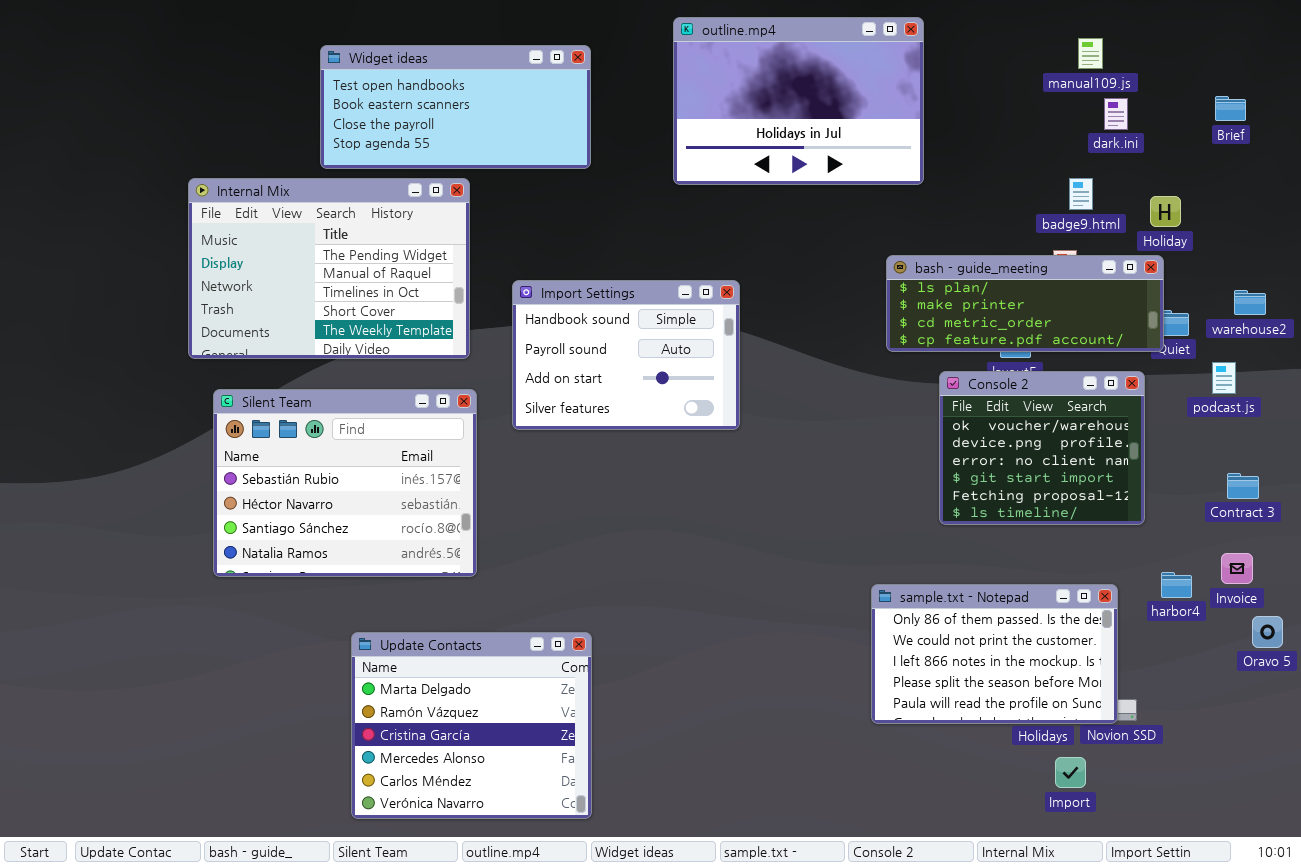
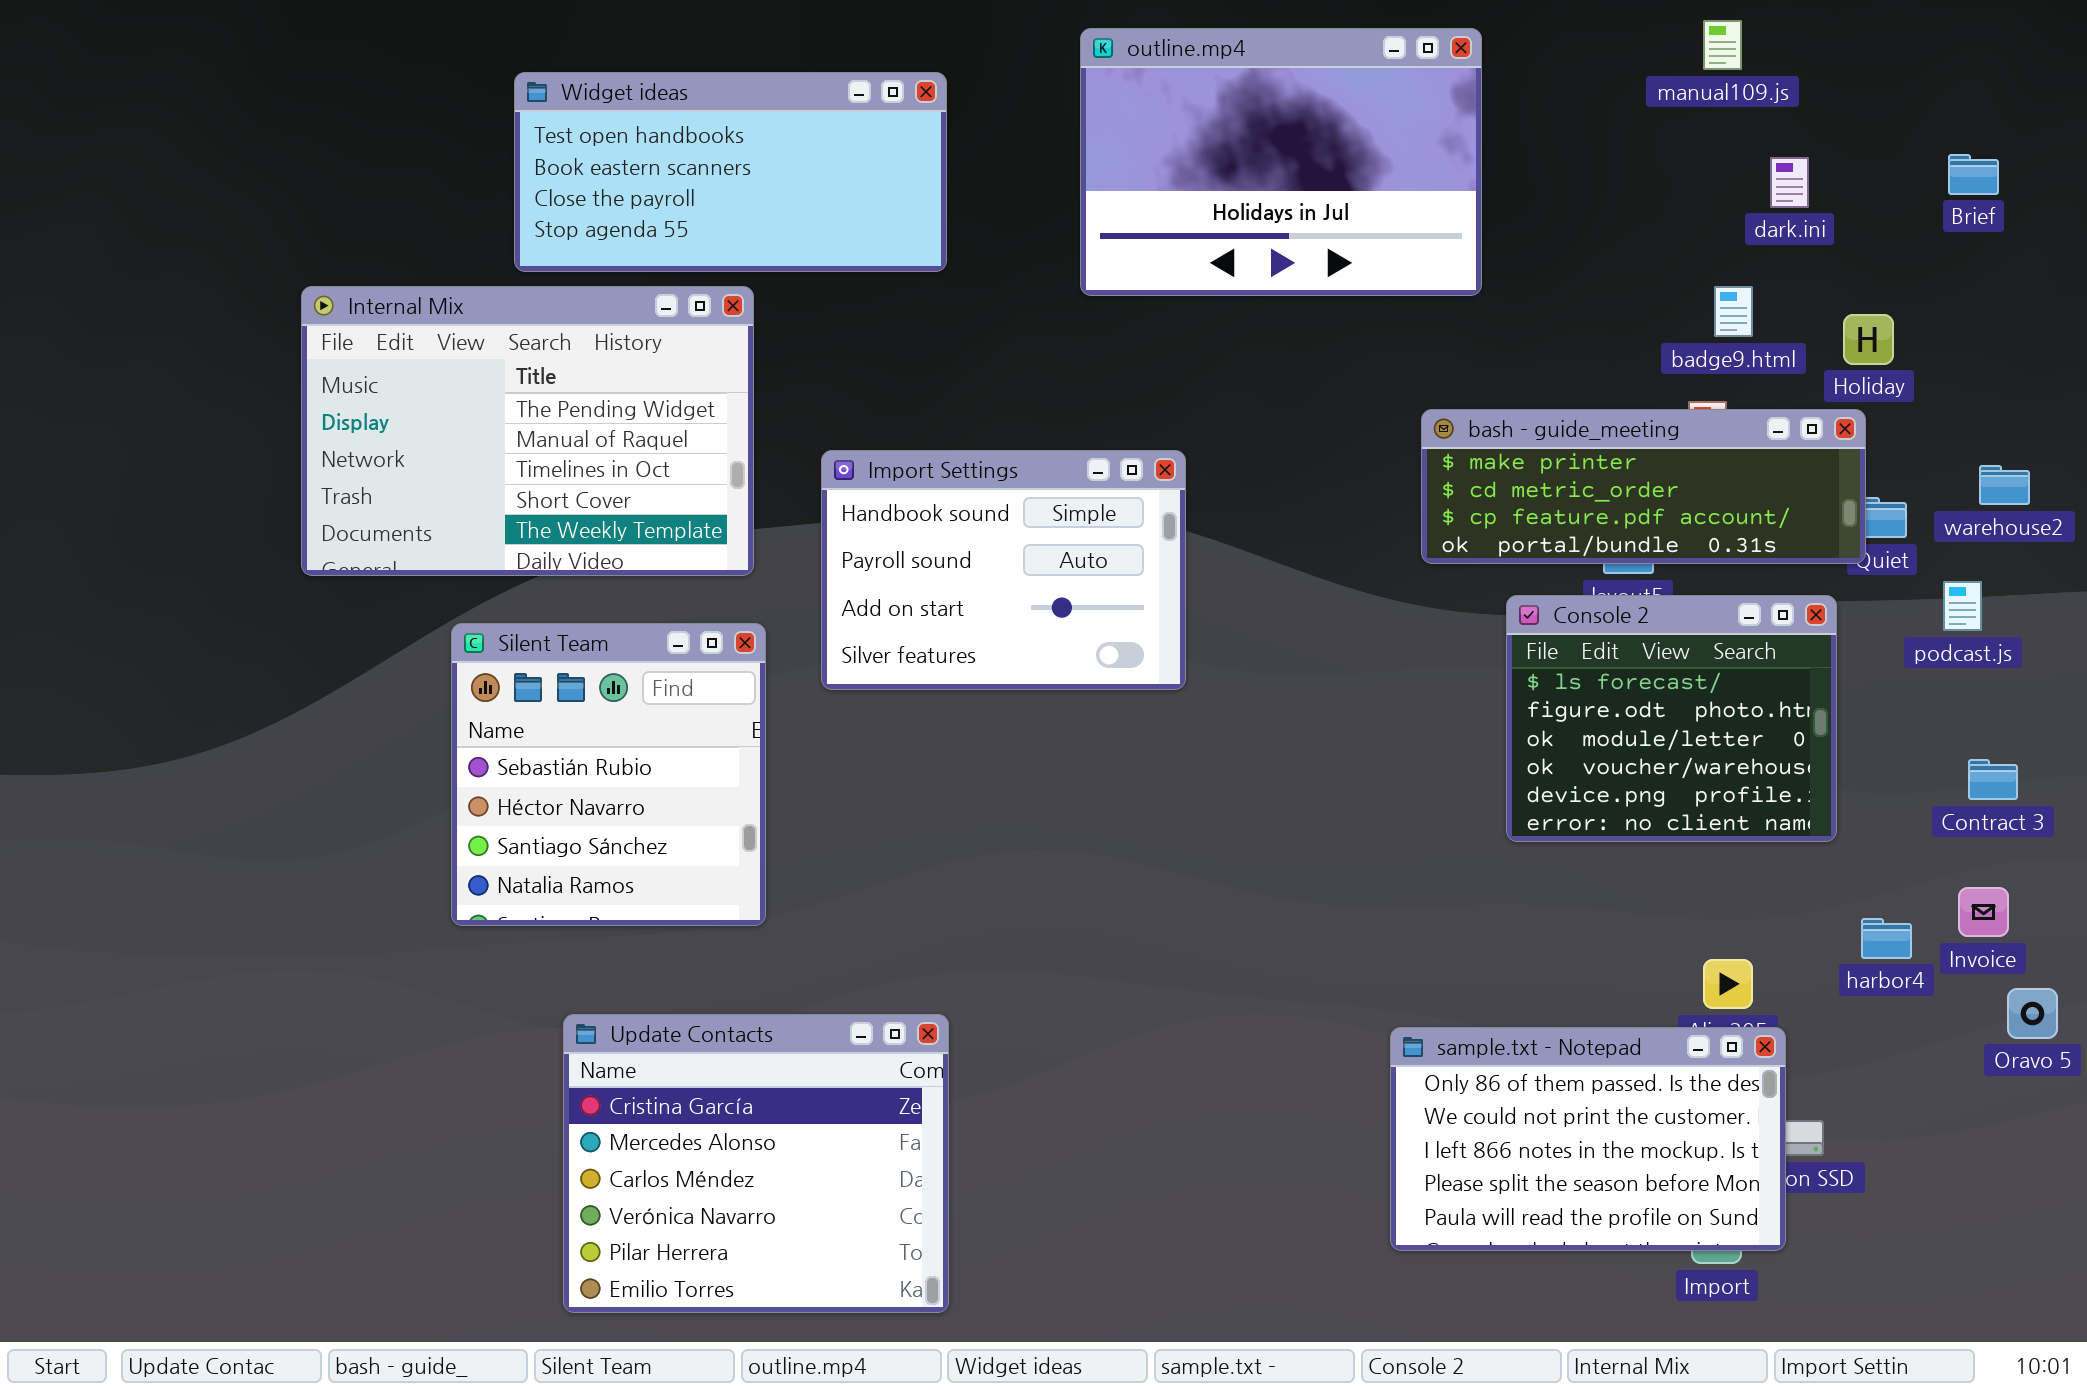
manual109.js: [1078,38,1103,69] -> [1703,20,1742,70], moved
bash - guide_meeting: [886,255,1164,352] -> [1421,409,1866,564], scrolled down 1 row
Console 2: [939,371,1145,525] -> [1506,595,1837,842], scrolled up 3 rows
Silent Team: [213,389,477,577] -> [451,623,766,926], resized
sample.txt - Notepad: [871,584,1118,724] -> [1390,1027,1786,1251], moved
Update Contacts: [351,632,592,819] -> [563,1014,949,1313], scrolled down 2 rows

